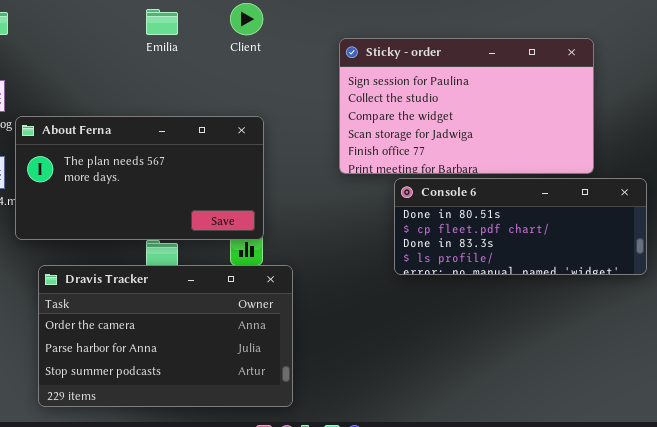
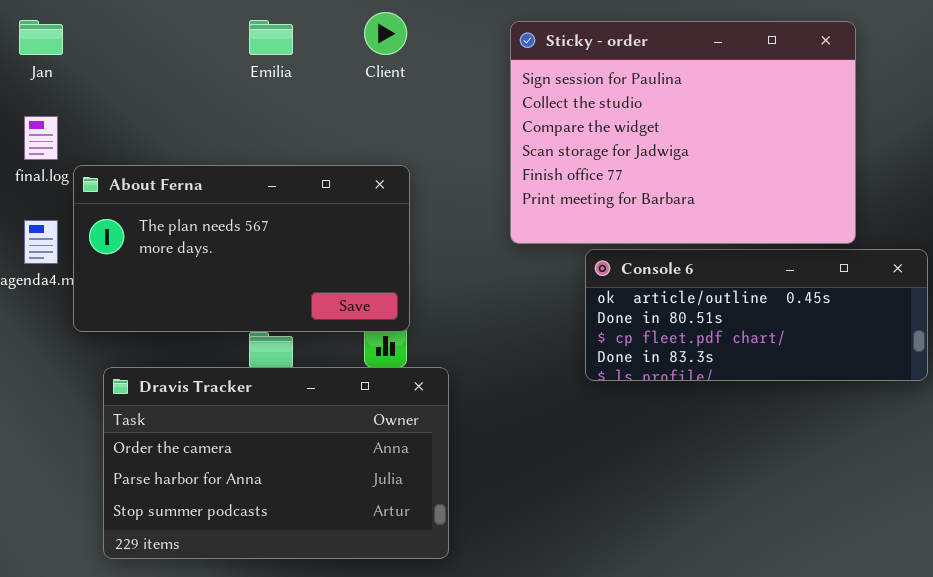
Sticky - order: [339,38,594,174] -> [510,21,856,244], resized
Console 6: [394,178,647,275] -> [585,249,928,381], scrolled up 1 row

